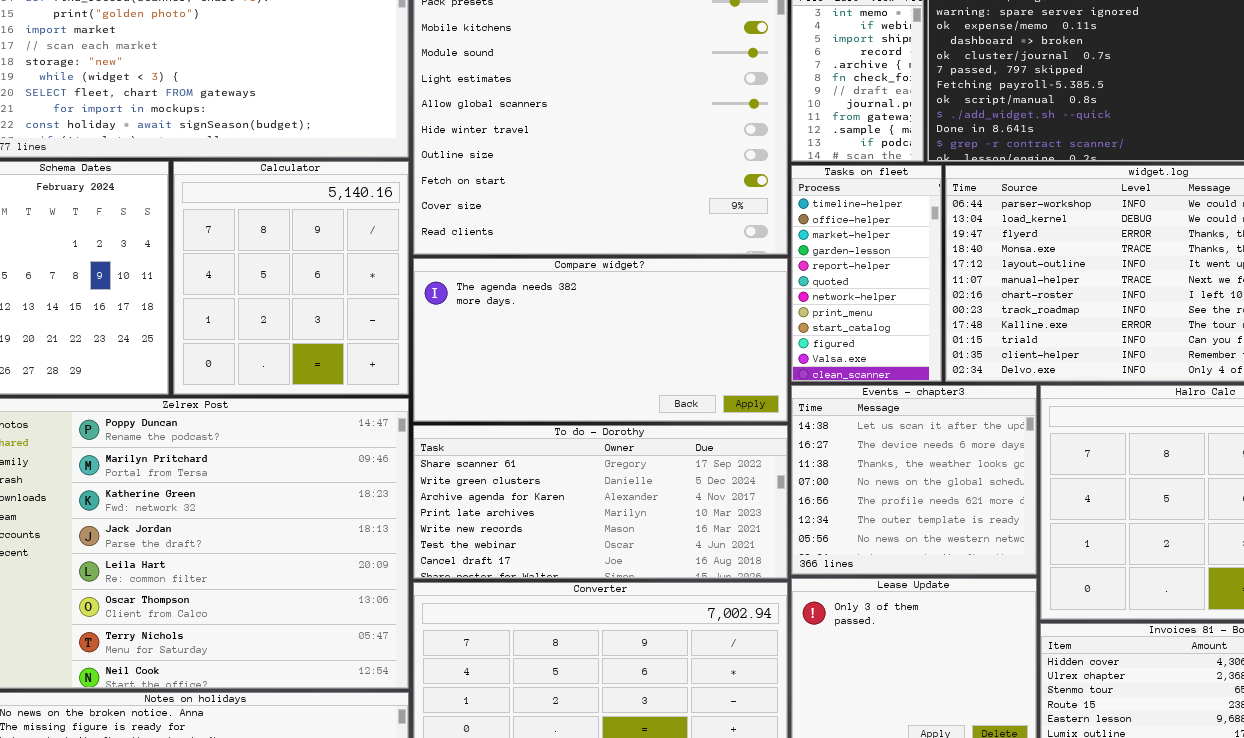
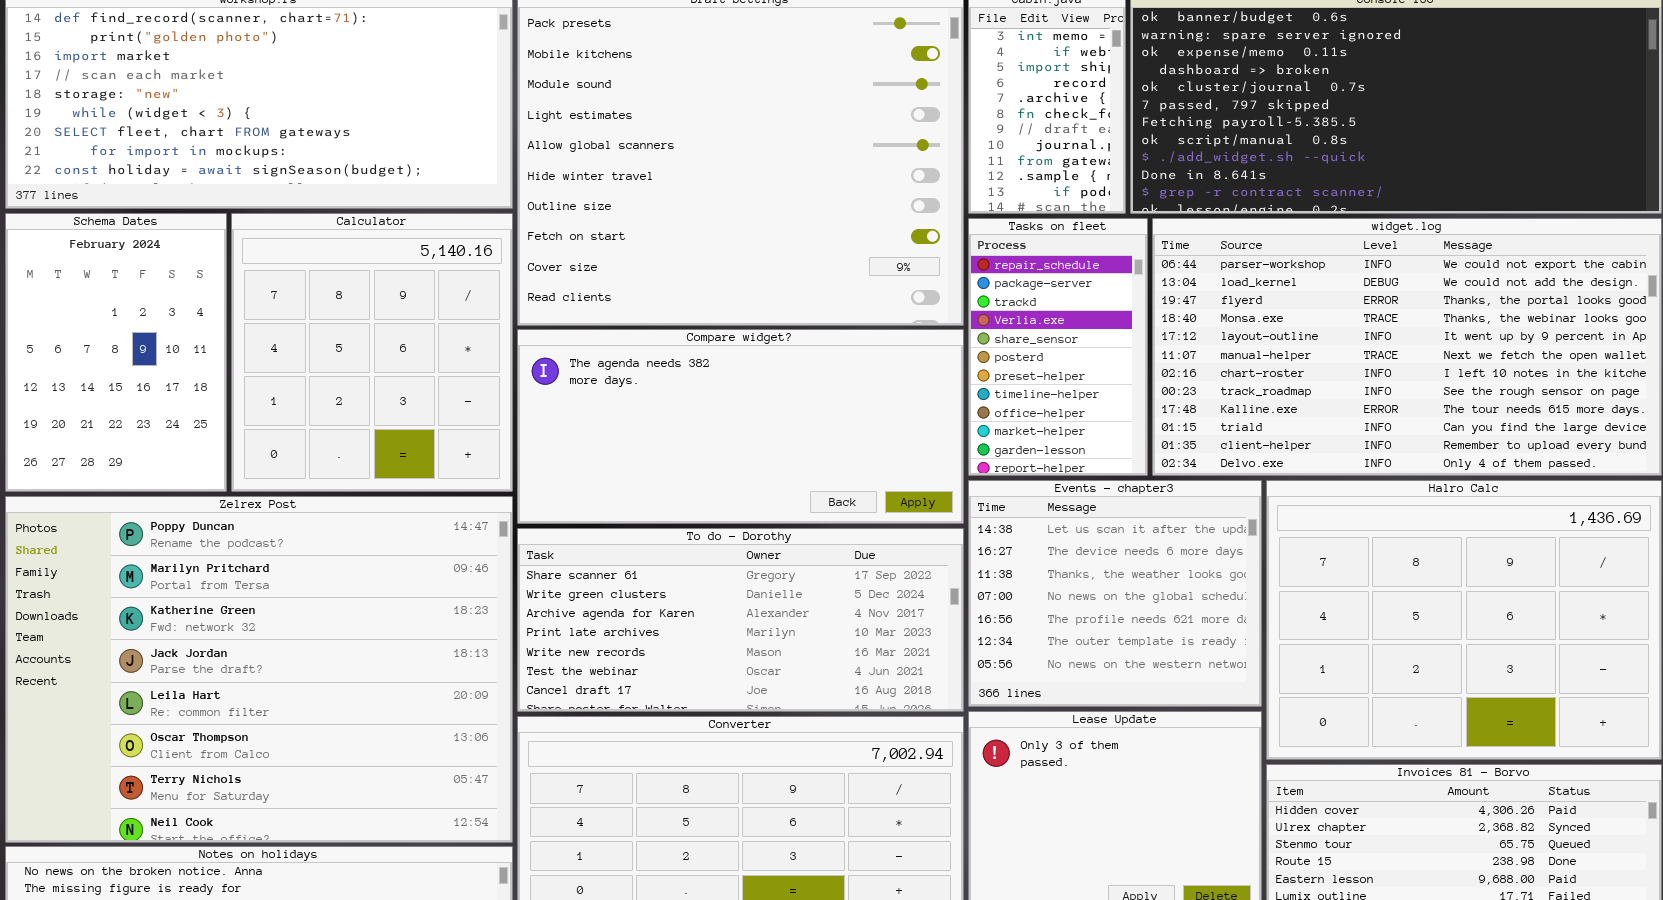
Tasks on fleet: [791,165,942,382] -> [968,218,1148,476], scrolled up 7 rows

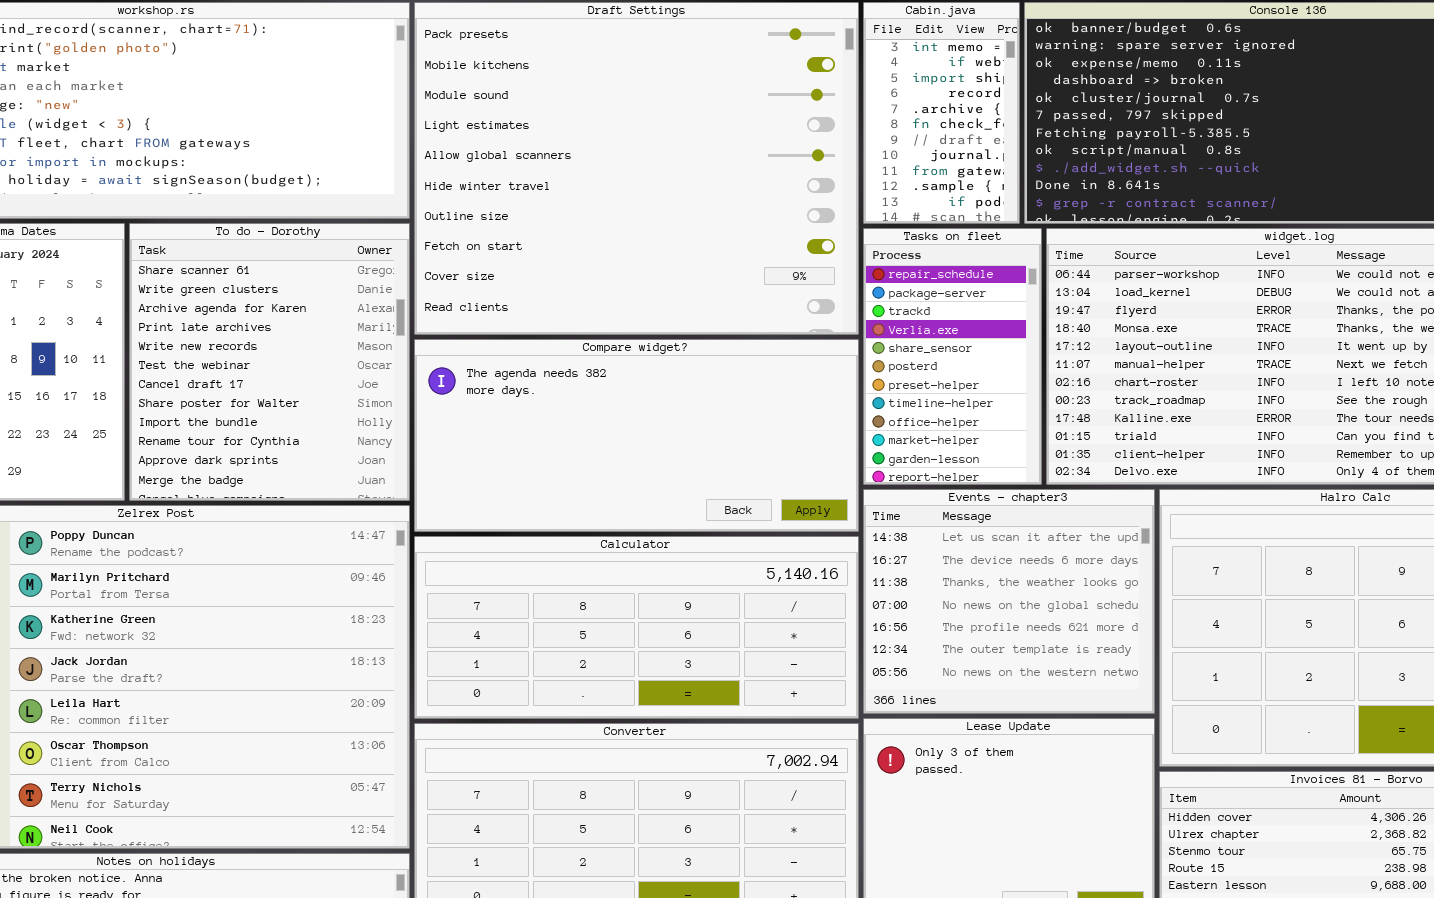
Calculator: [231,213,513,492] -> [414,536,859,719], moved, resized
To do - Dorothy: [517,528,964,712] -> [129,223,410,501], moved, resized

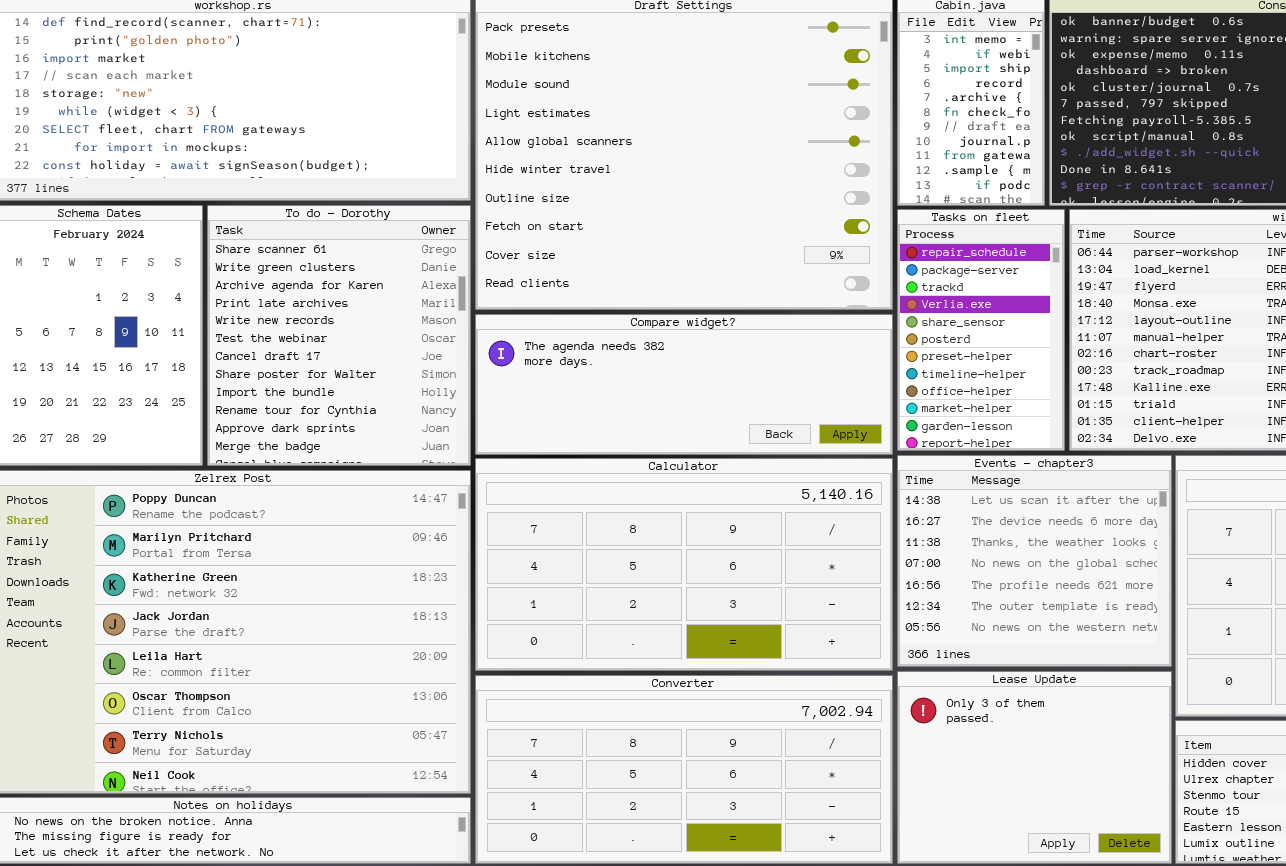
Compare widget?: [414,339,859,532] -> [475,314,893,455], resized
Calculator: [414,536,859,719] -> [475,458,893,671], resized

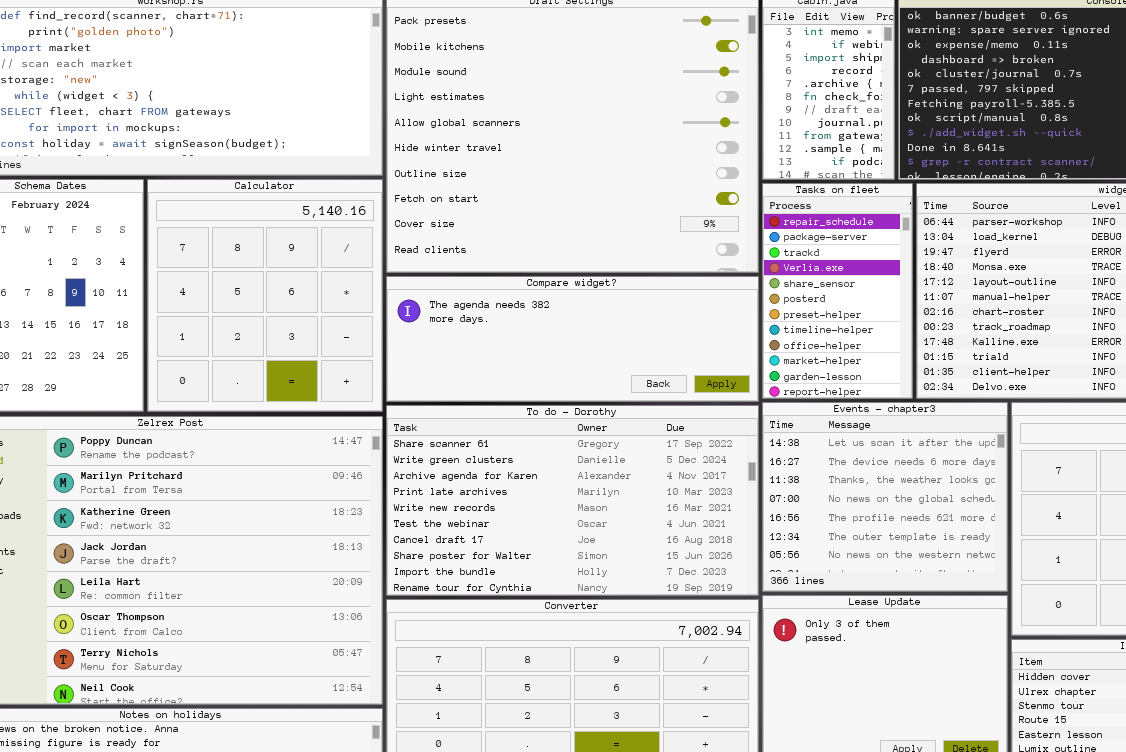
To do - Dorothy: [207,205,471,466] -> [386,405,759,596], moved, resized
Calculator: [475,458,893,671] -> [147,179,383,412], moved, resized

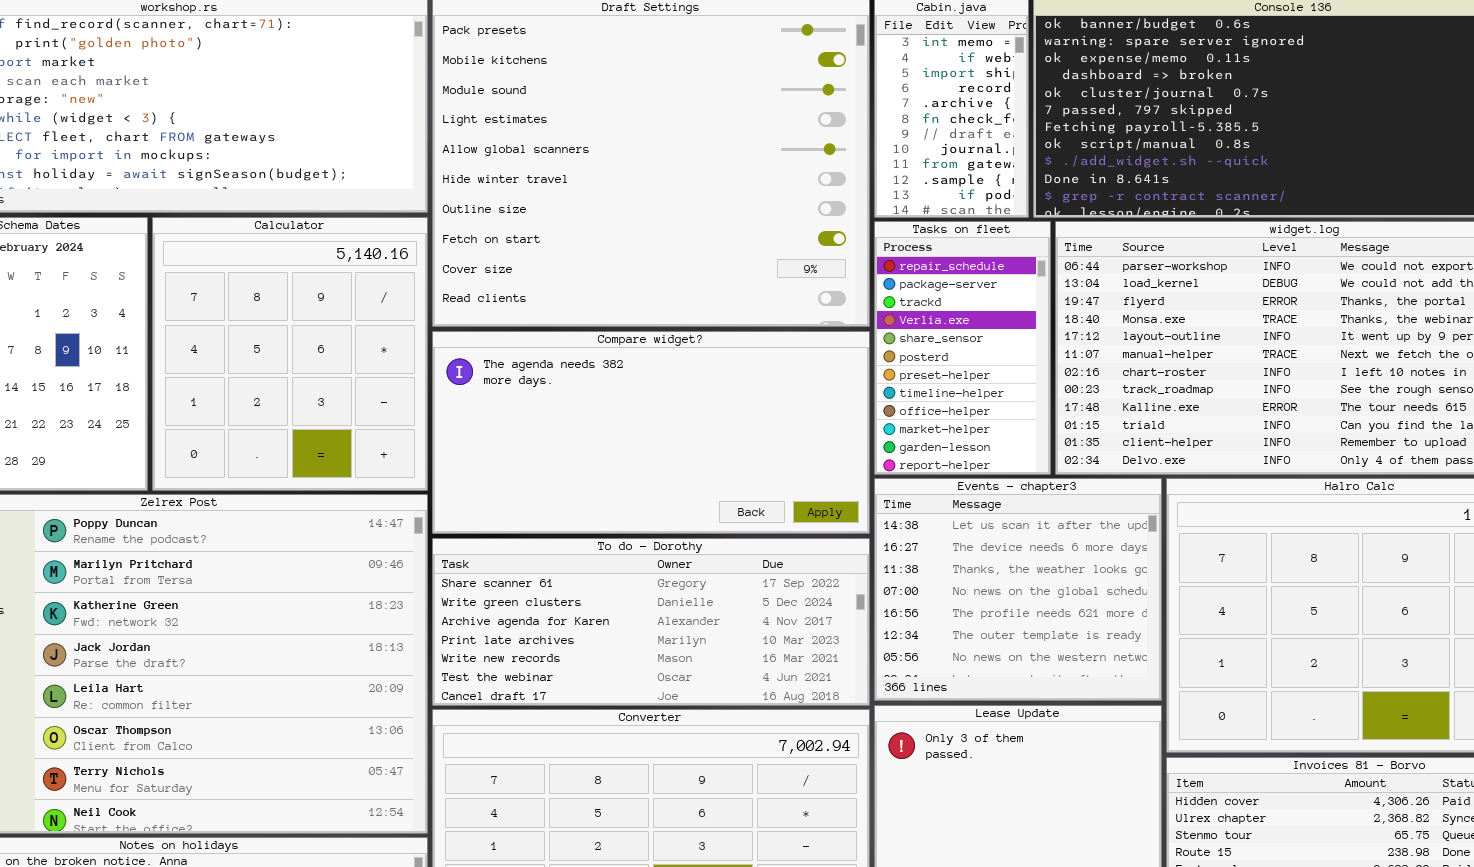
Compare widget?: [386,276,759,402] -> [432,331,870,534], resized
To do - Dorothy: [386,405,759,596] -> [432,538,870,706], resized

